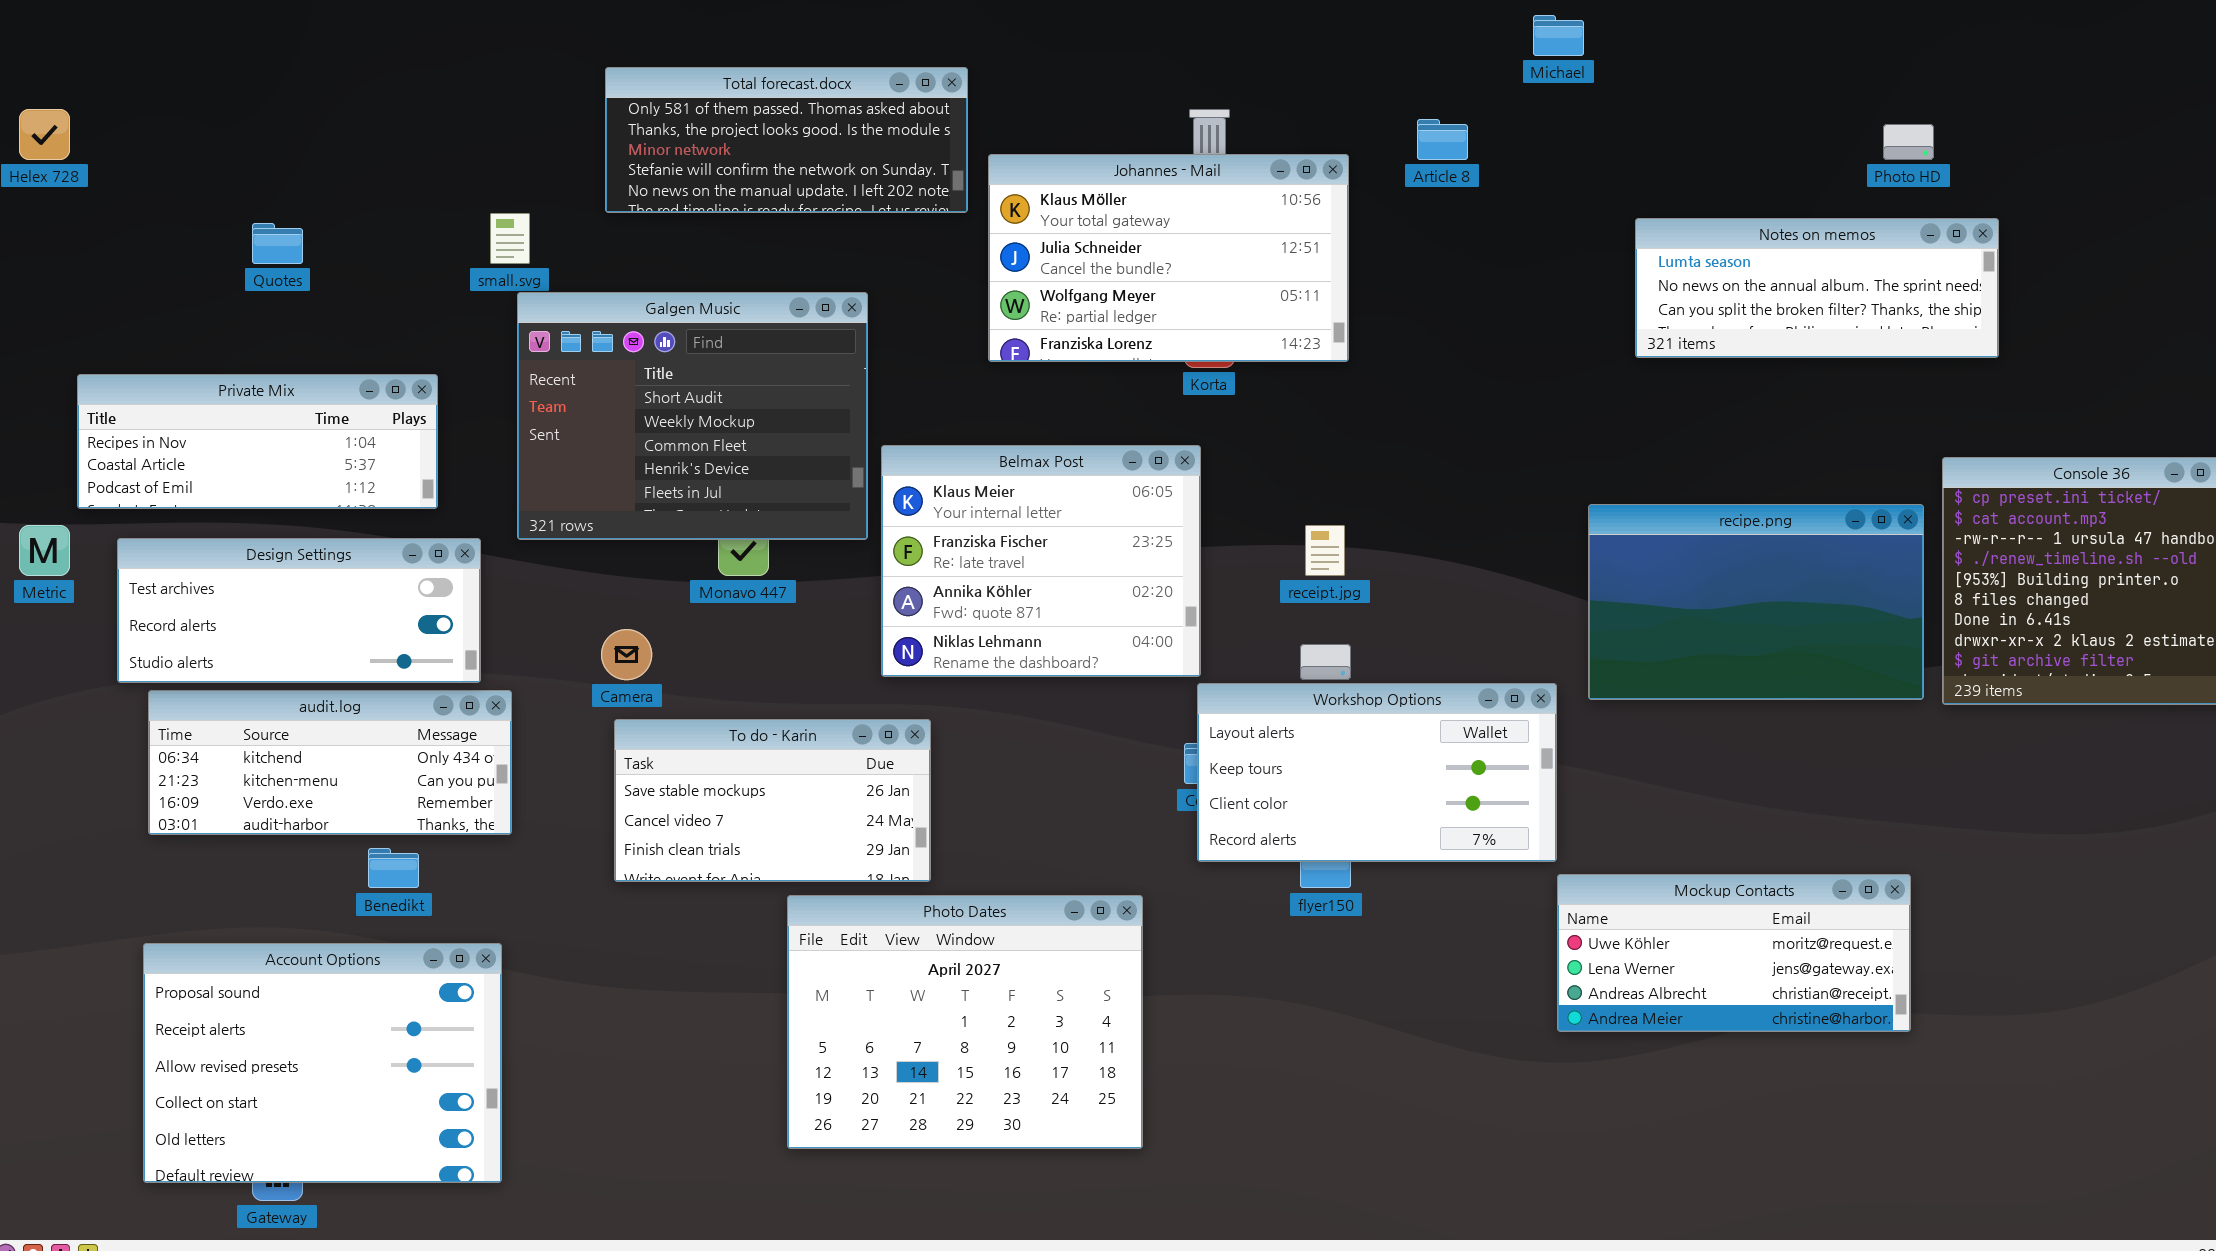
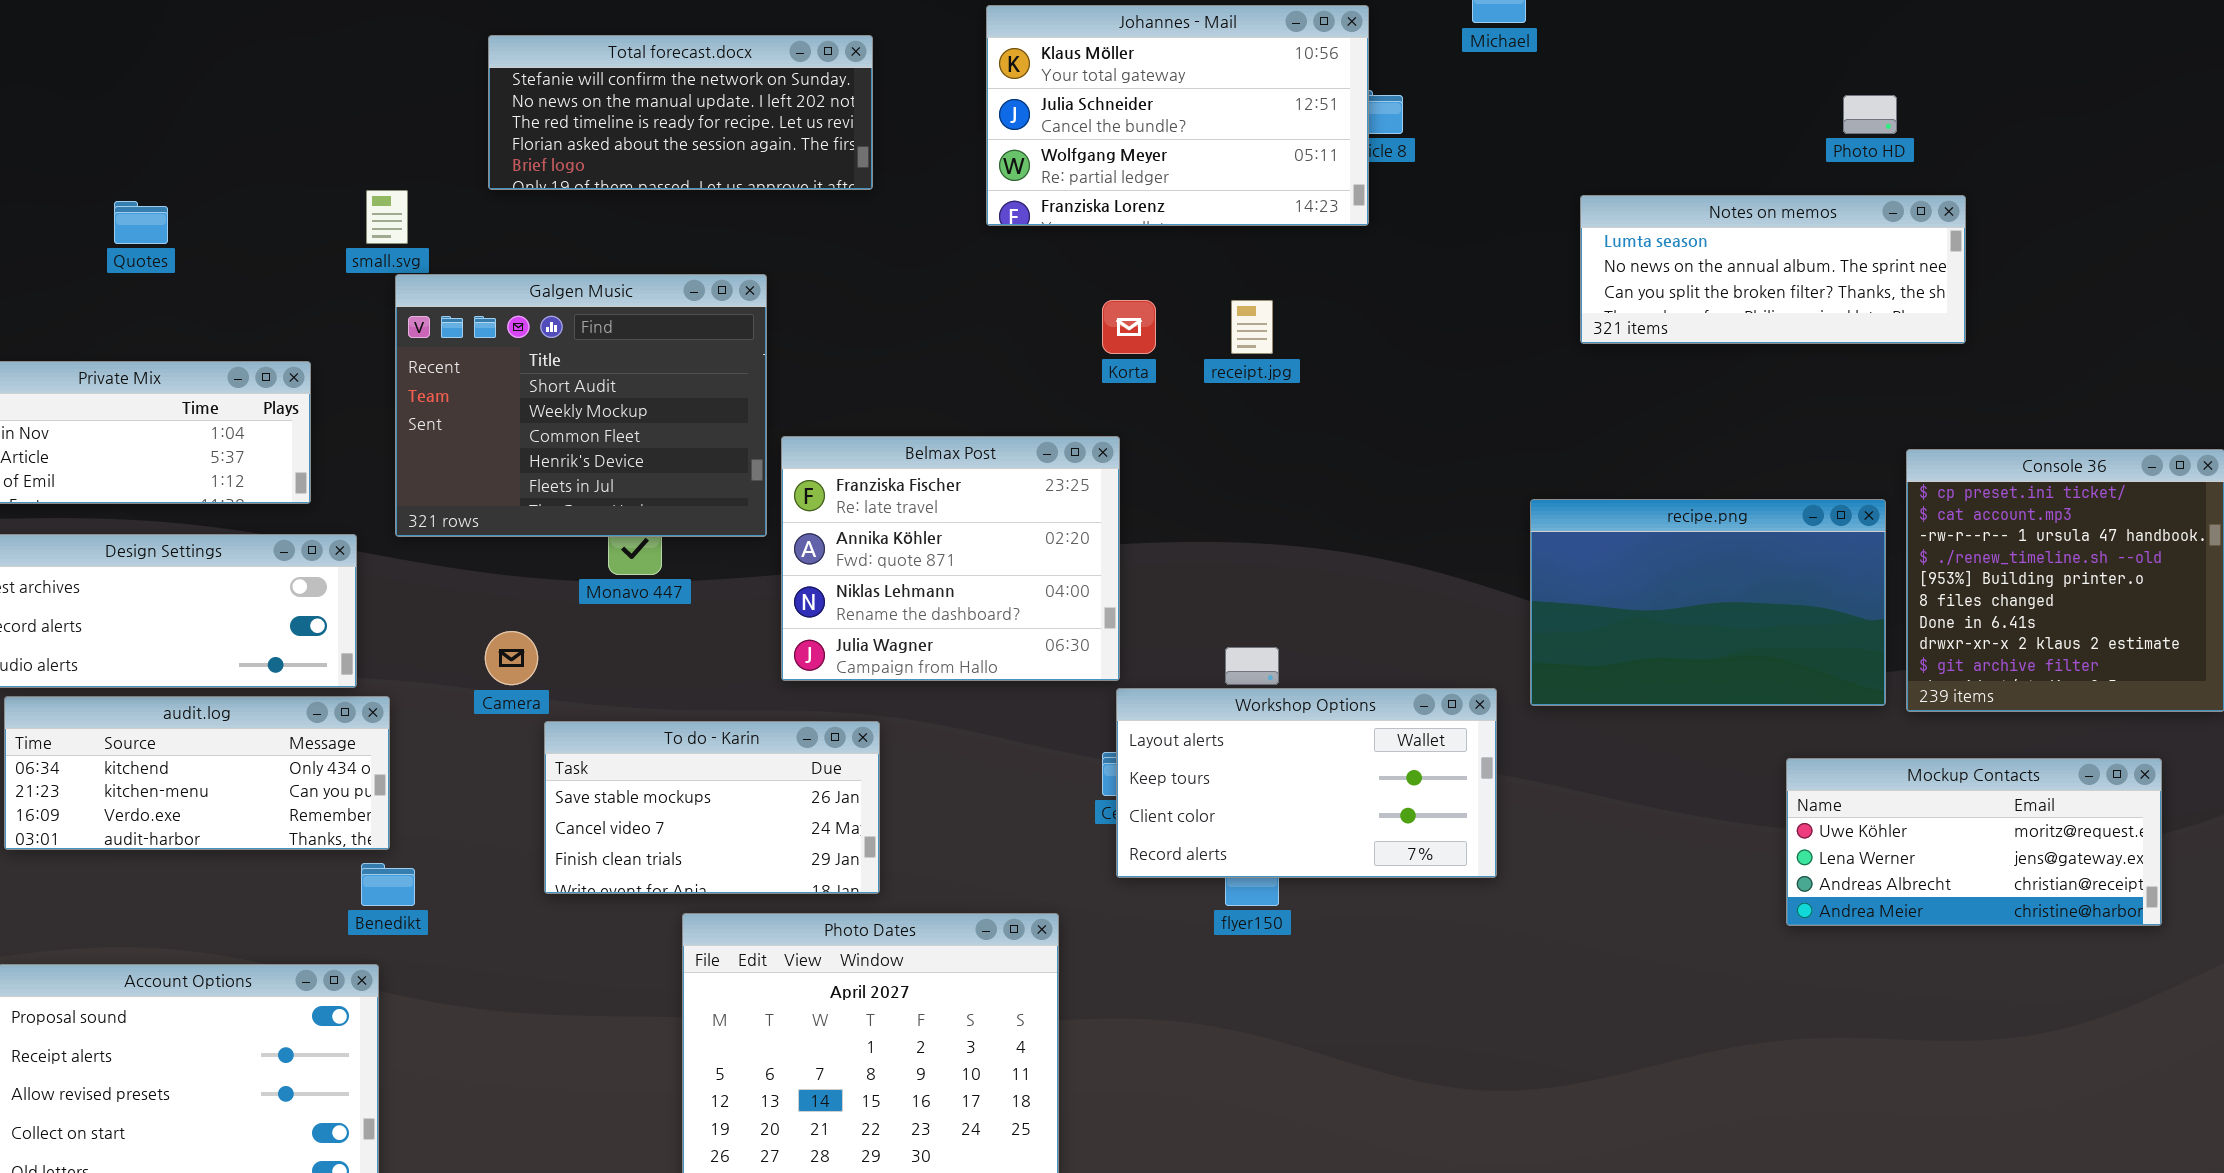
Total forecast.docx: [605,67,968,213] -> [488,35,873,190], scrolled down 3 rows
Johannes - Mail: [988,154,1349,362] -> [986,5,1369,226], moved
Belmax Post: [881,445,1201,677] -> [781,436,1120,681], scrolled down 1 row
receipt.jpg: [1305,525,1345,576] -> [1231,300,1273,354], moved
To do - Karin: [614,719,931,882] -> [544,721,880,894], moved
Benedikt: [368,848,419,888] -> [361,863,415,906], moved
Mockup Contacts: [1557,874,1911,1032] -> [1786,758,2162,926], moved

